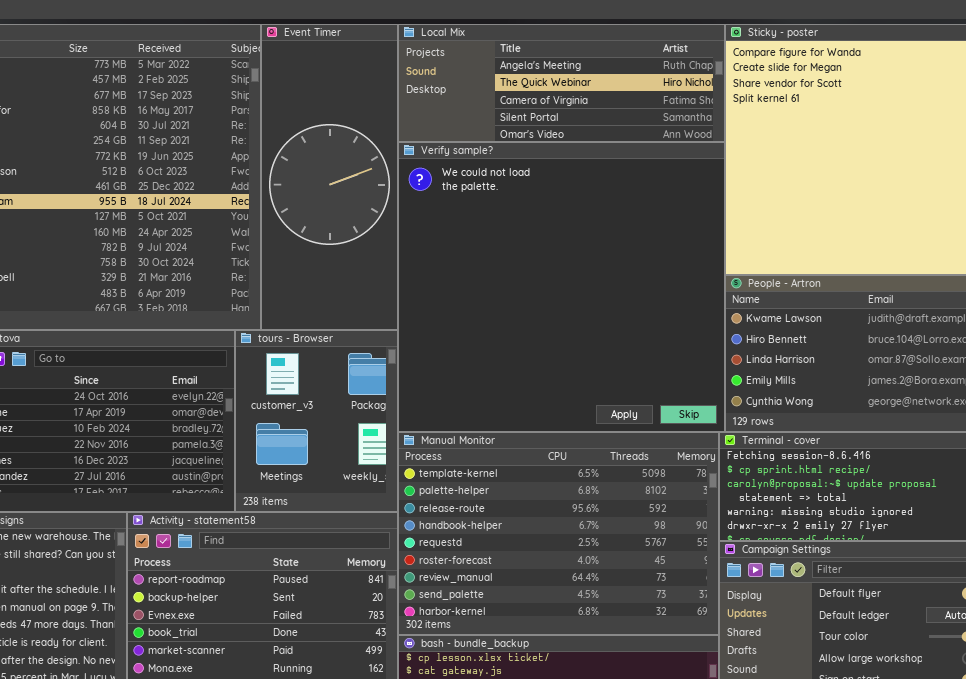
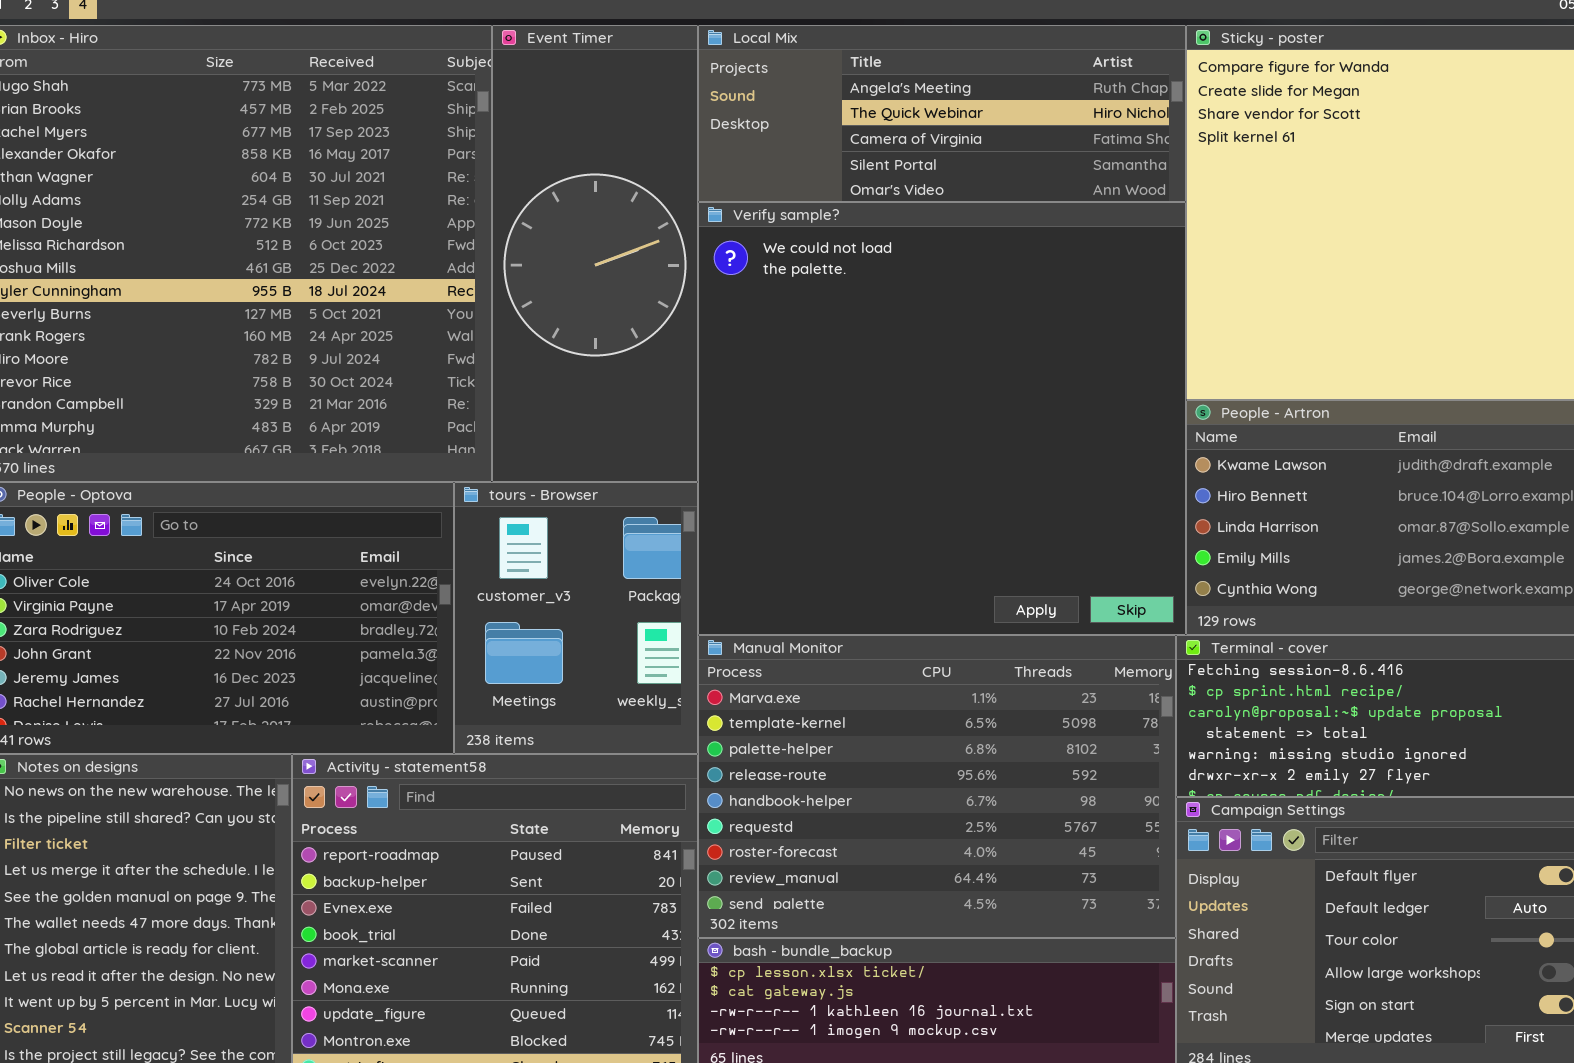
Manual Monitor: [398,432,719,635] -> [698,635,1176,938], scrolled up 1 row

